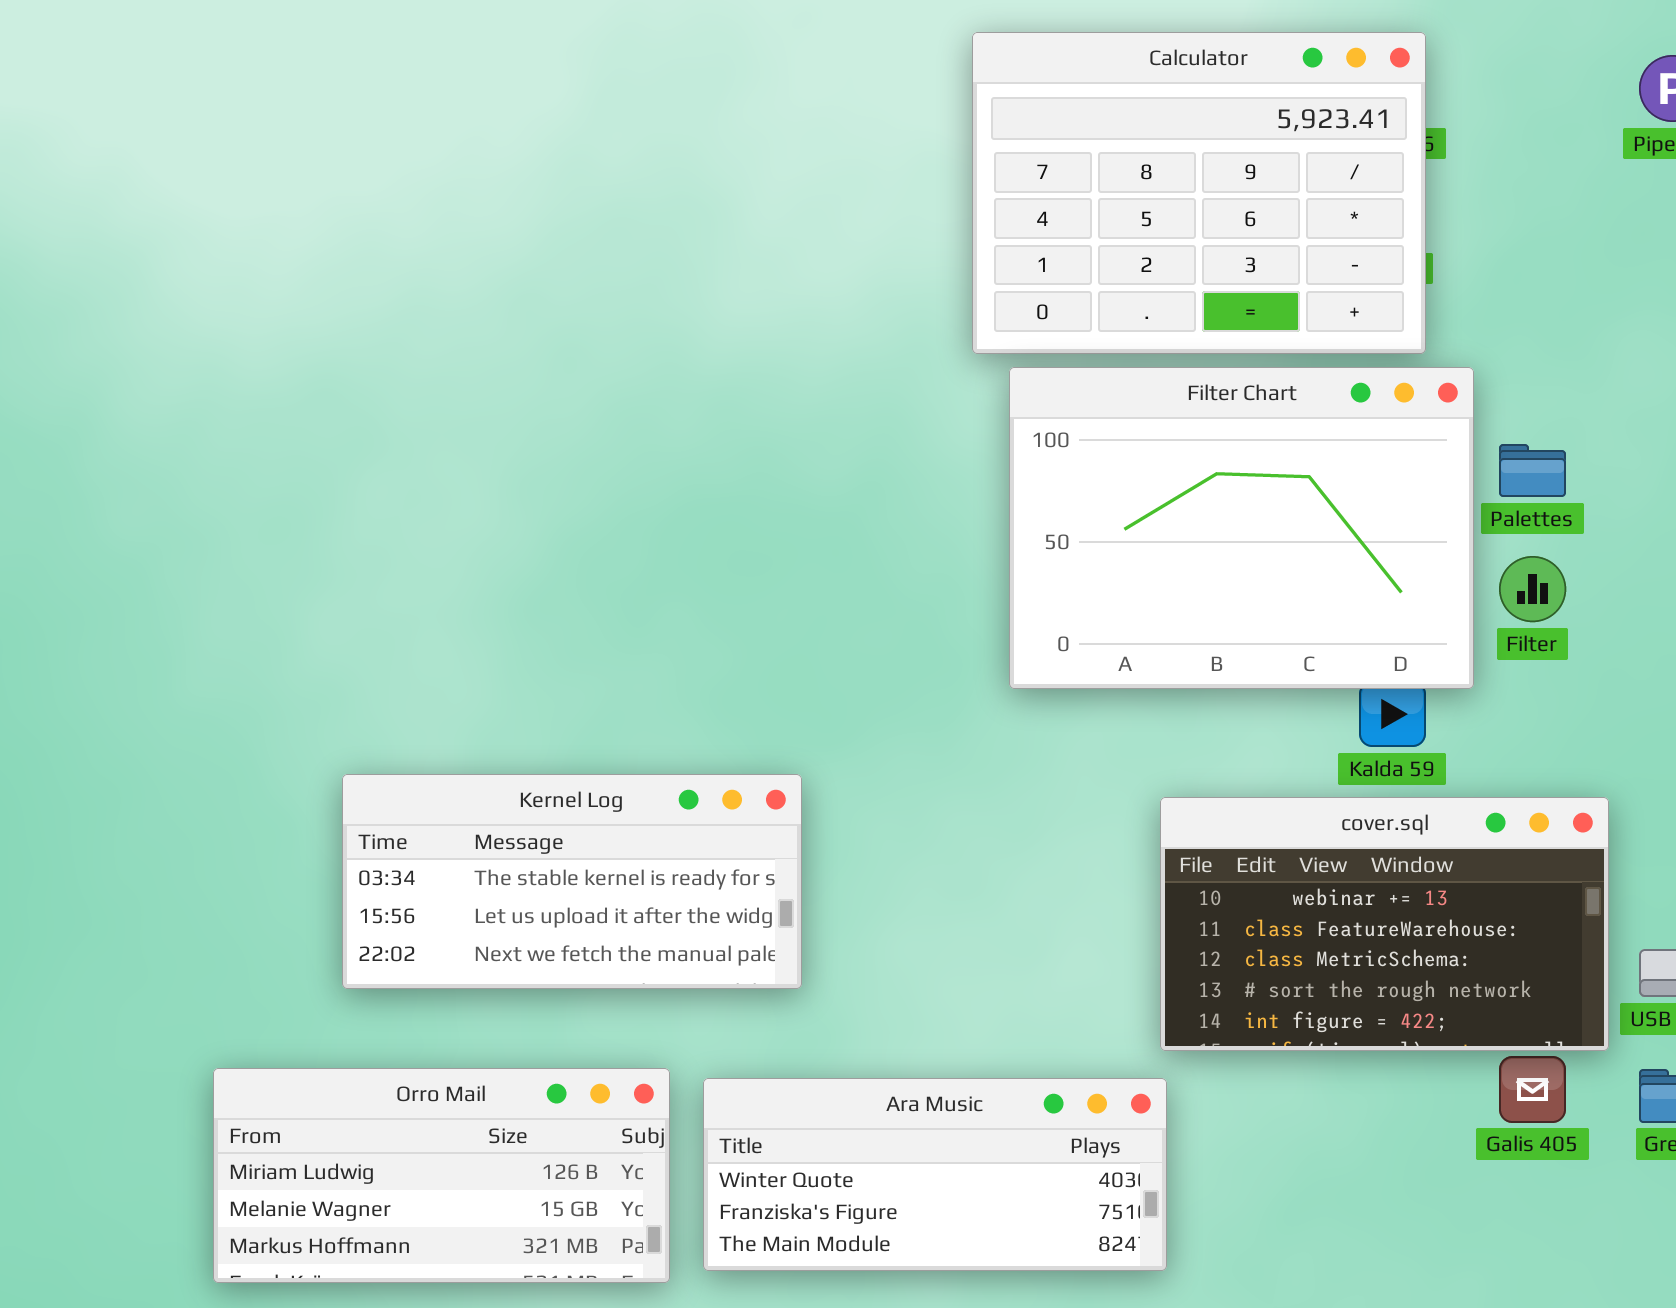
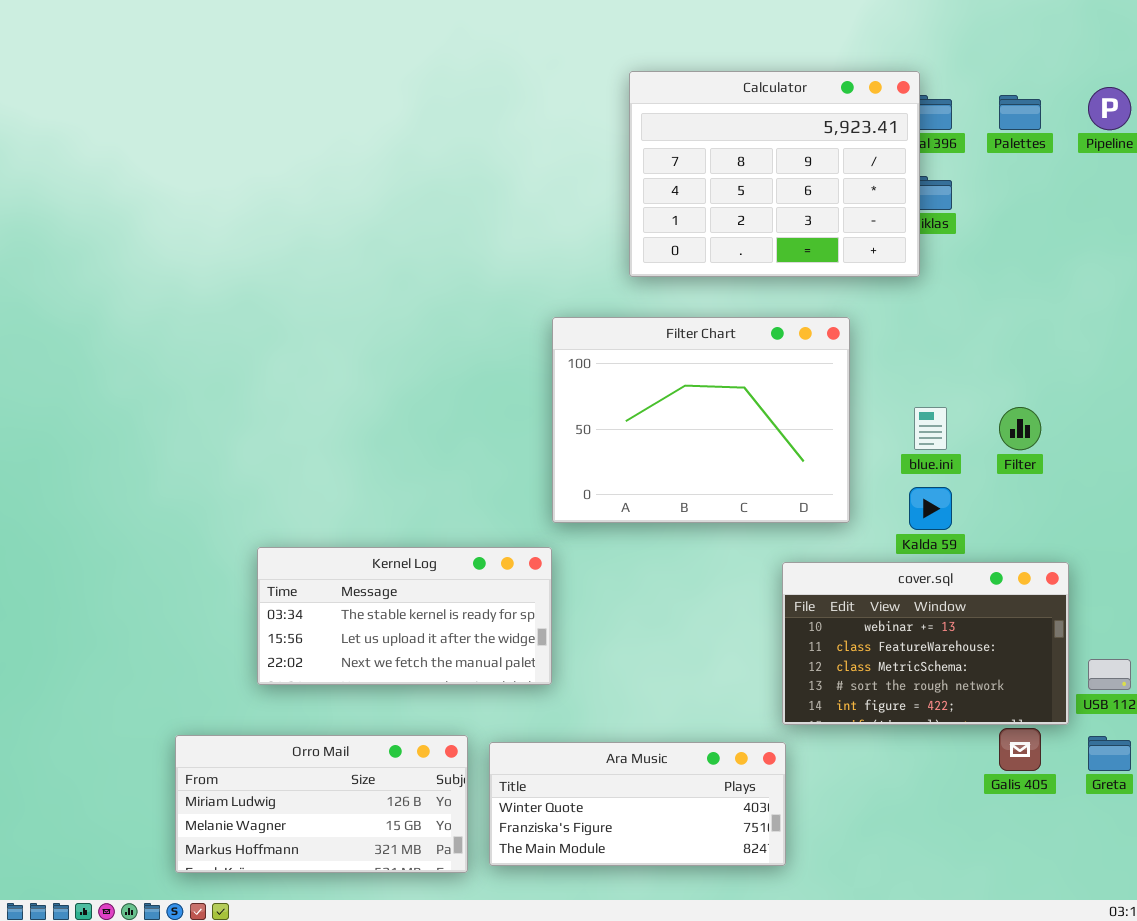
Calculator: [972,32,1426,354] -> [629,71,920,277], moved
Filter Chart: [1009,367,1474,689] -> [552,317,850,523], moved
Palettes: [1499,444,1566,497] -> [999,95,1041,130], moved

